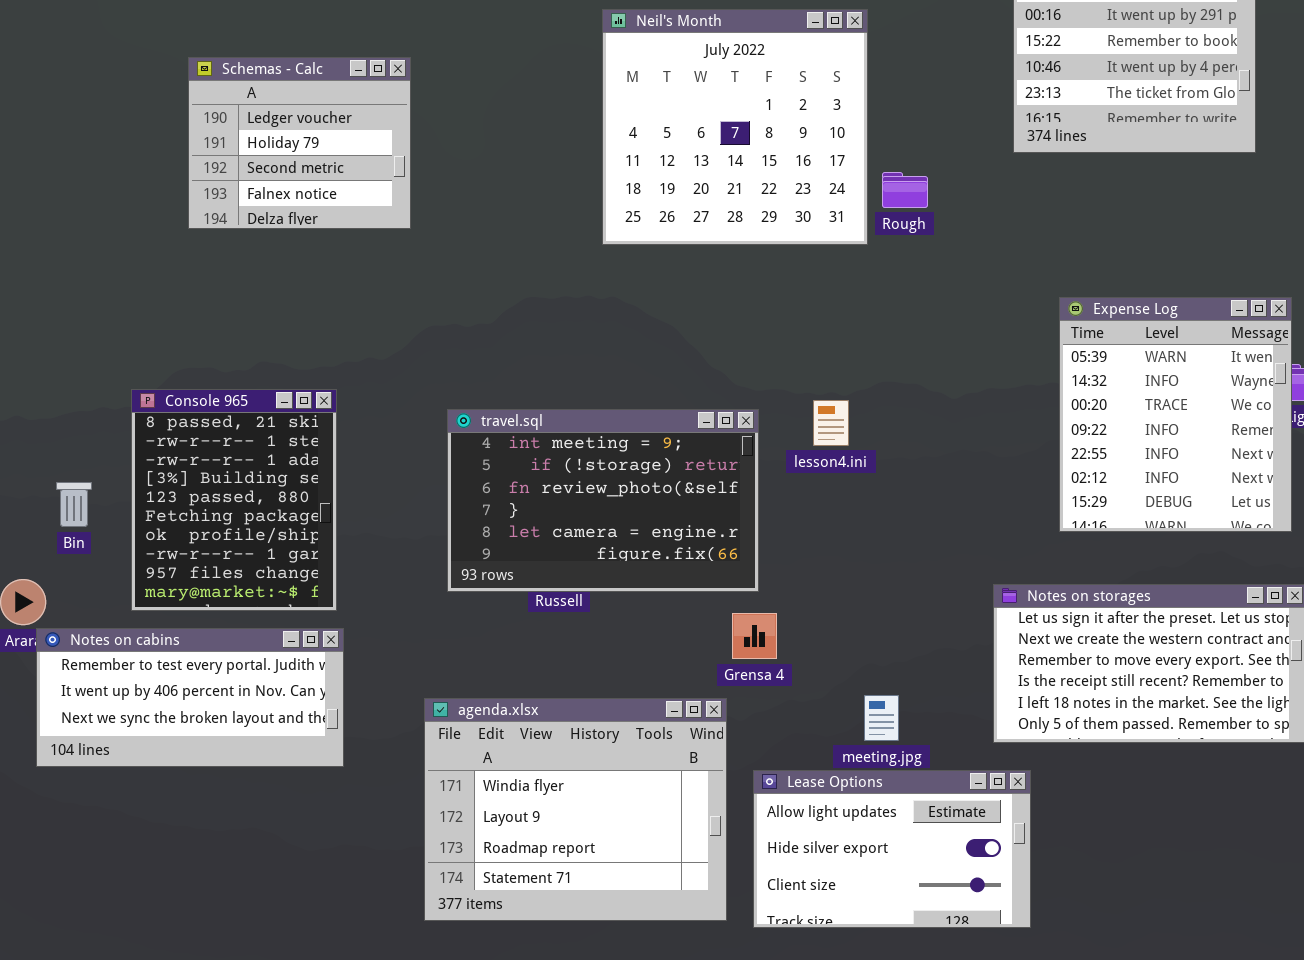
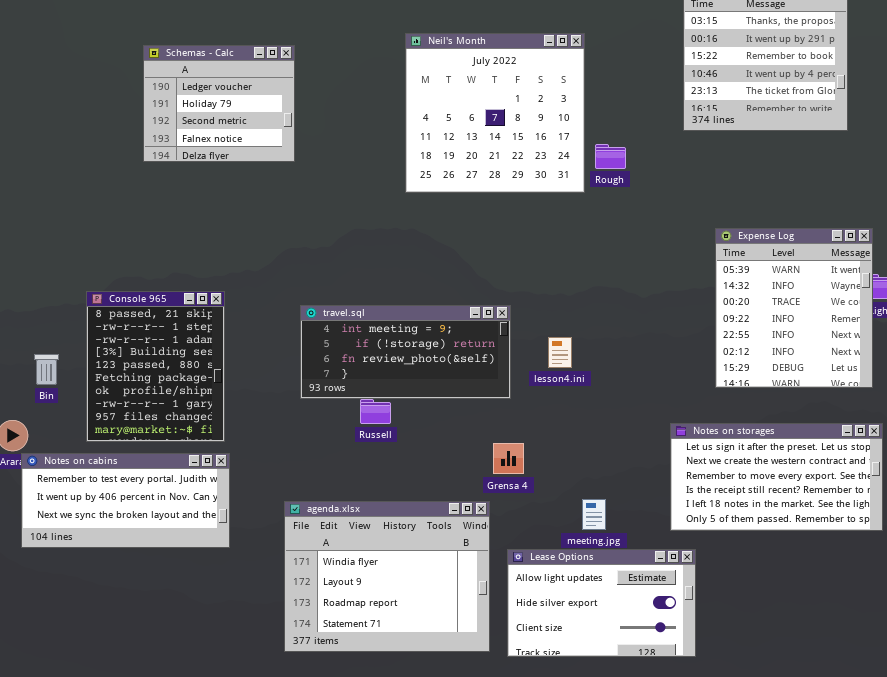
Schemas - Calc: [188,57,411,229] -> [143,45,295,162], moved
lesson4.ini: [813,400,849,446] -> [548,337,572,368], moved
travel.sql: [447,409,759,592] -> [300,305,511,399], resized

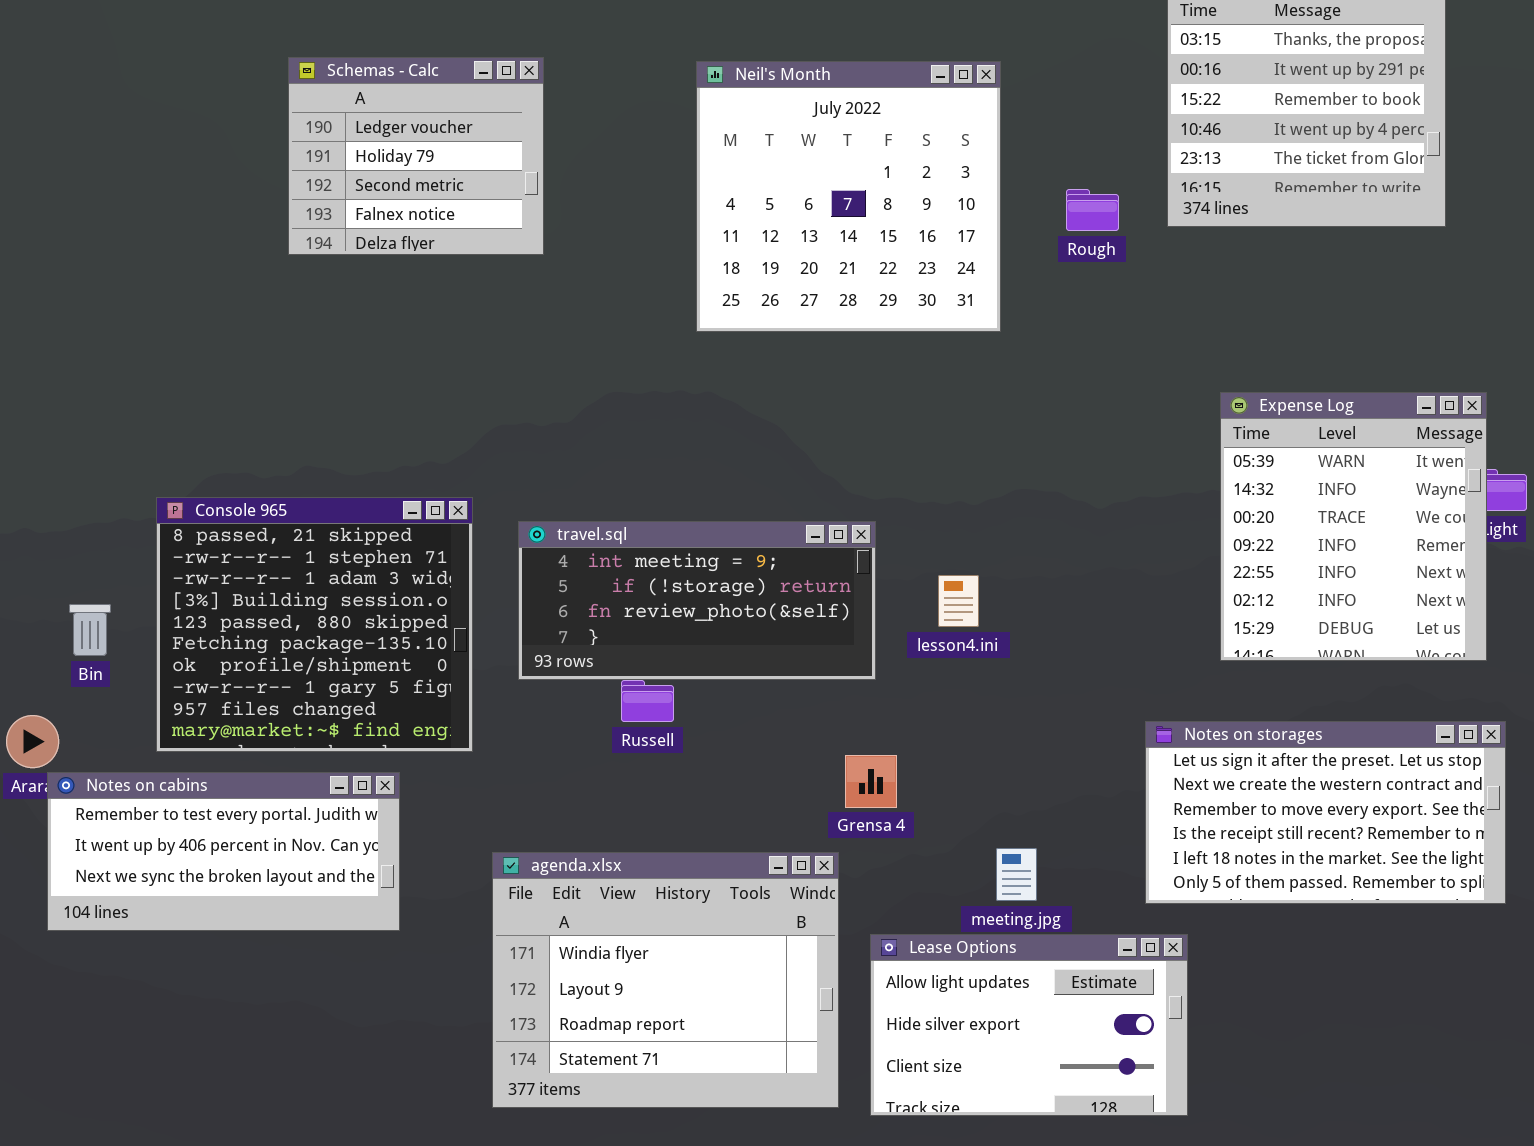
Schemas - Calc: [143,45,295,162] -> [288,57,544,255], moved
Rough: [595,144,626,169] -> [1066,189,1119,231], moved
Console 965: [86,291,225,442] -> [156,497,473,752], resized

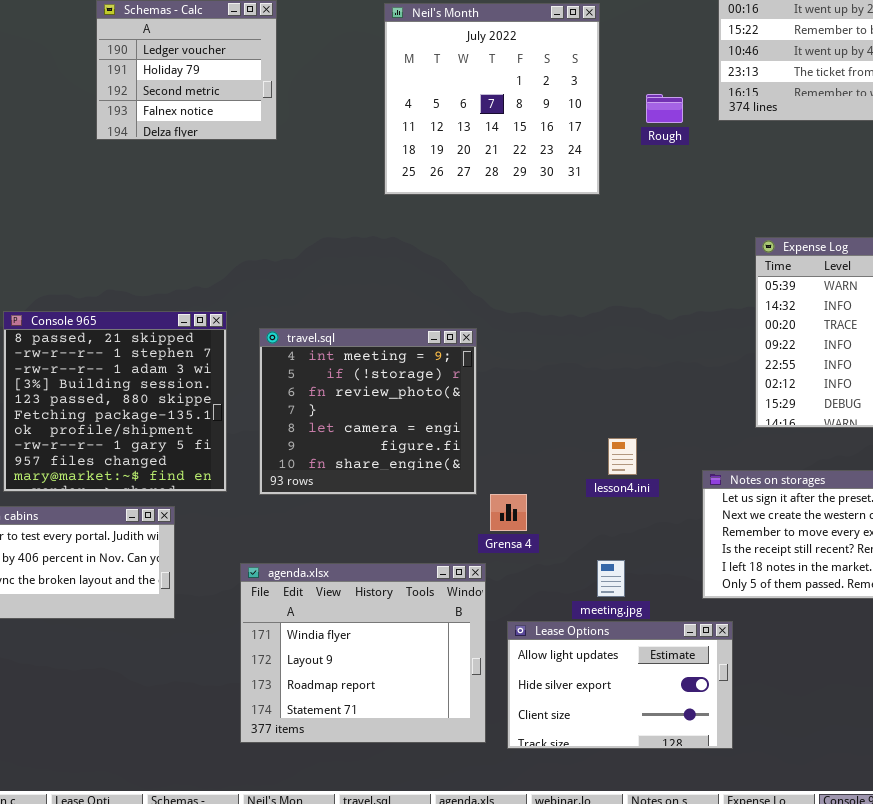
travel.sql: [518,521,876,680] -> [259,328,477,495], resized
lesson4.ini: [938,575,979,627] -> [608,438,637,475], moved

